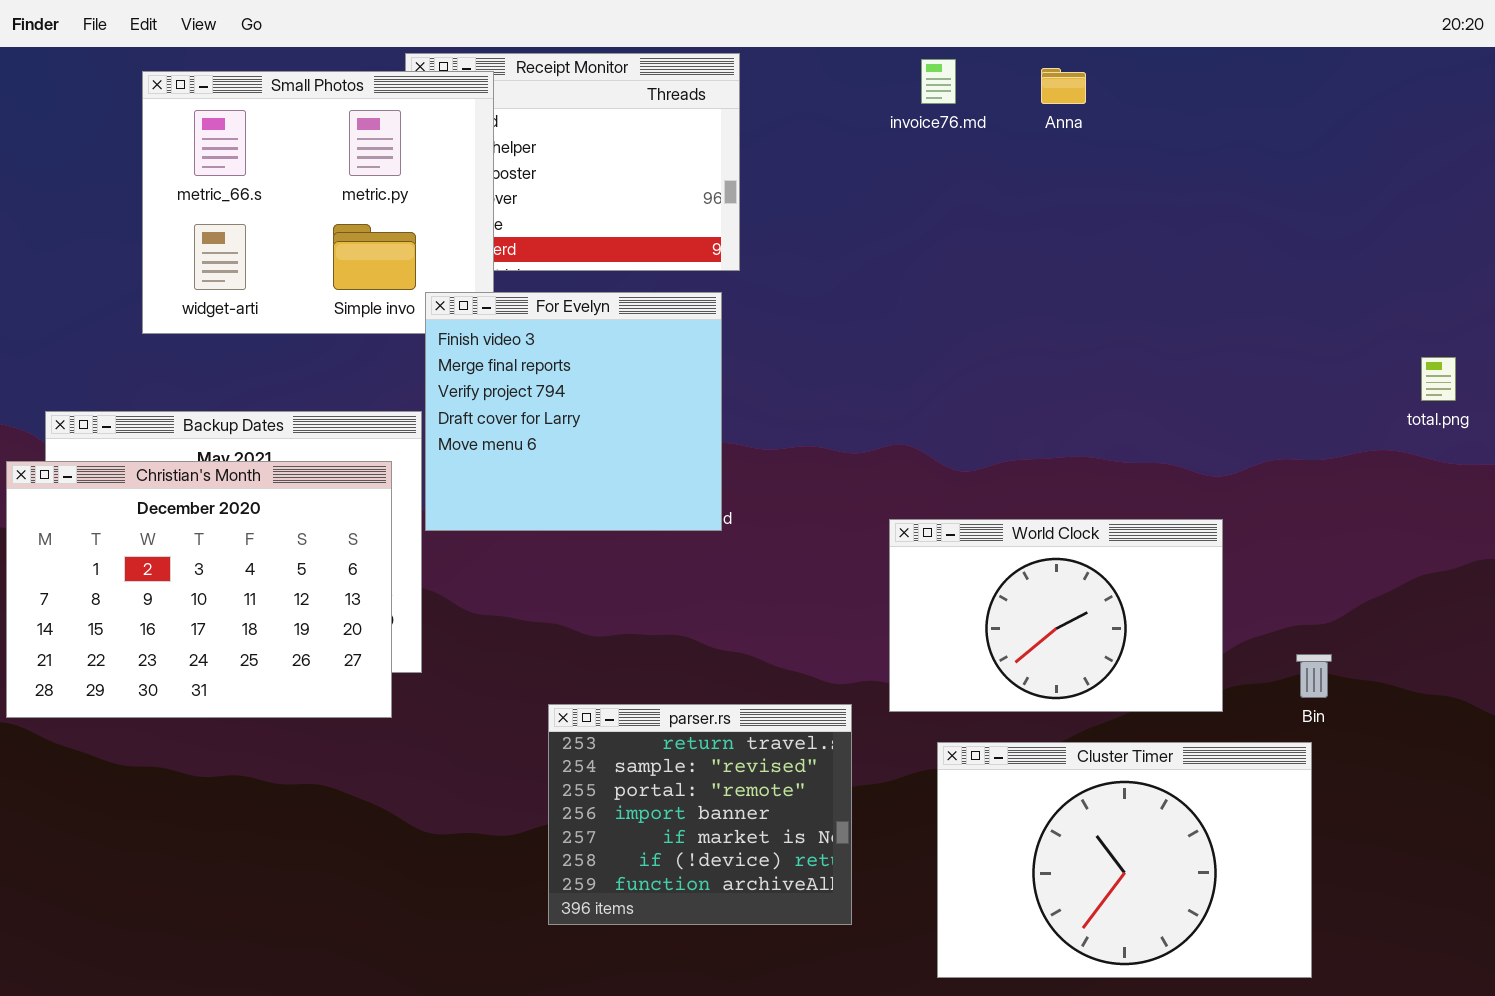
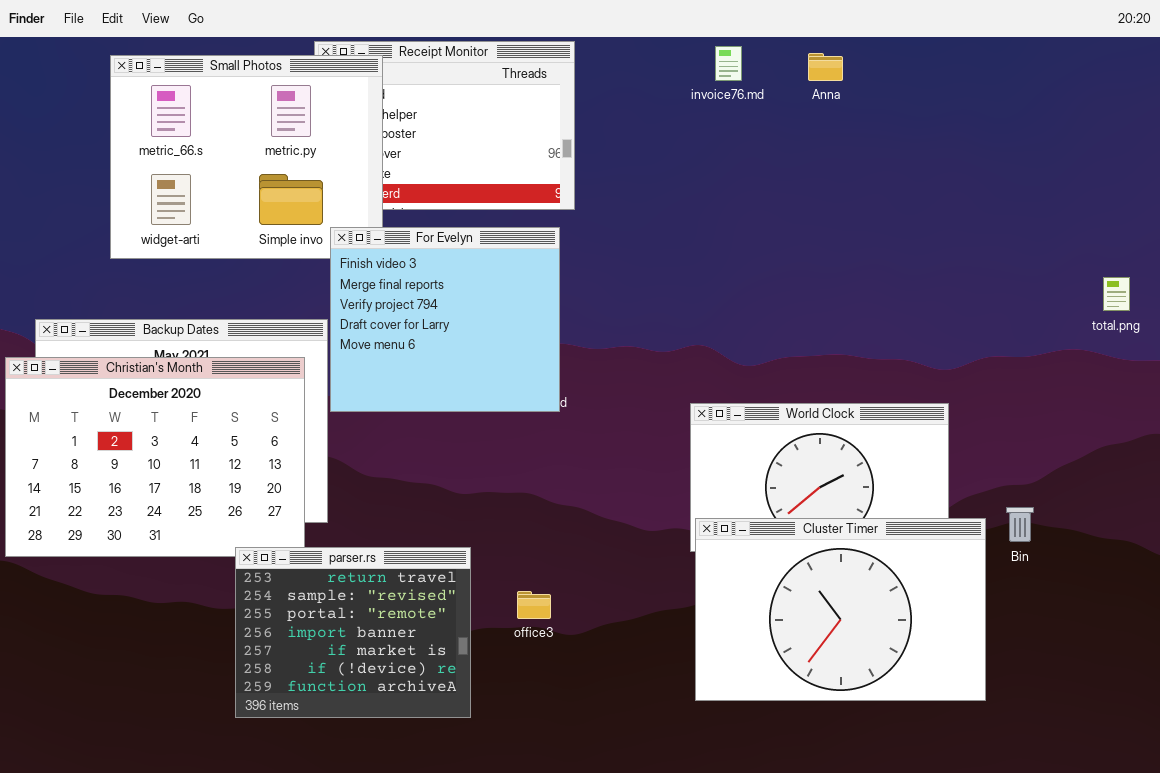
parser.rs: [548,704,852,925] -> [235,547,471,718], moved
Cluster Timer: [937,742,1312,978] -> [695,518,986,701], moved

